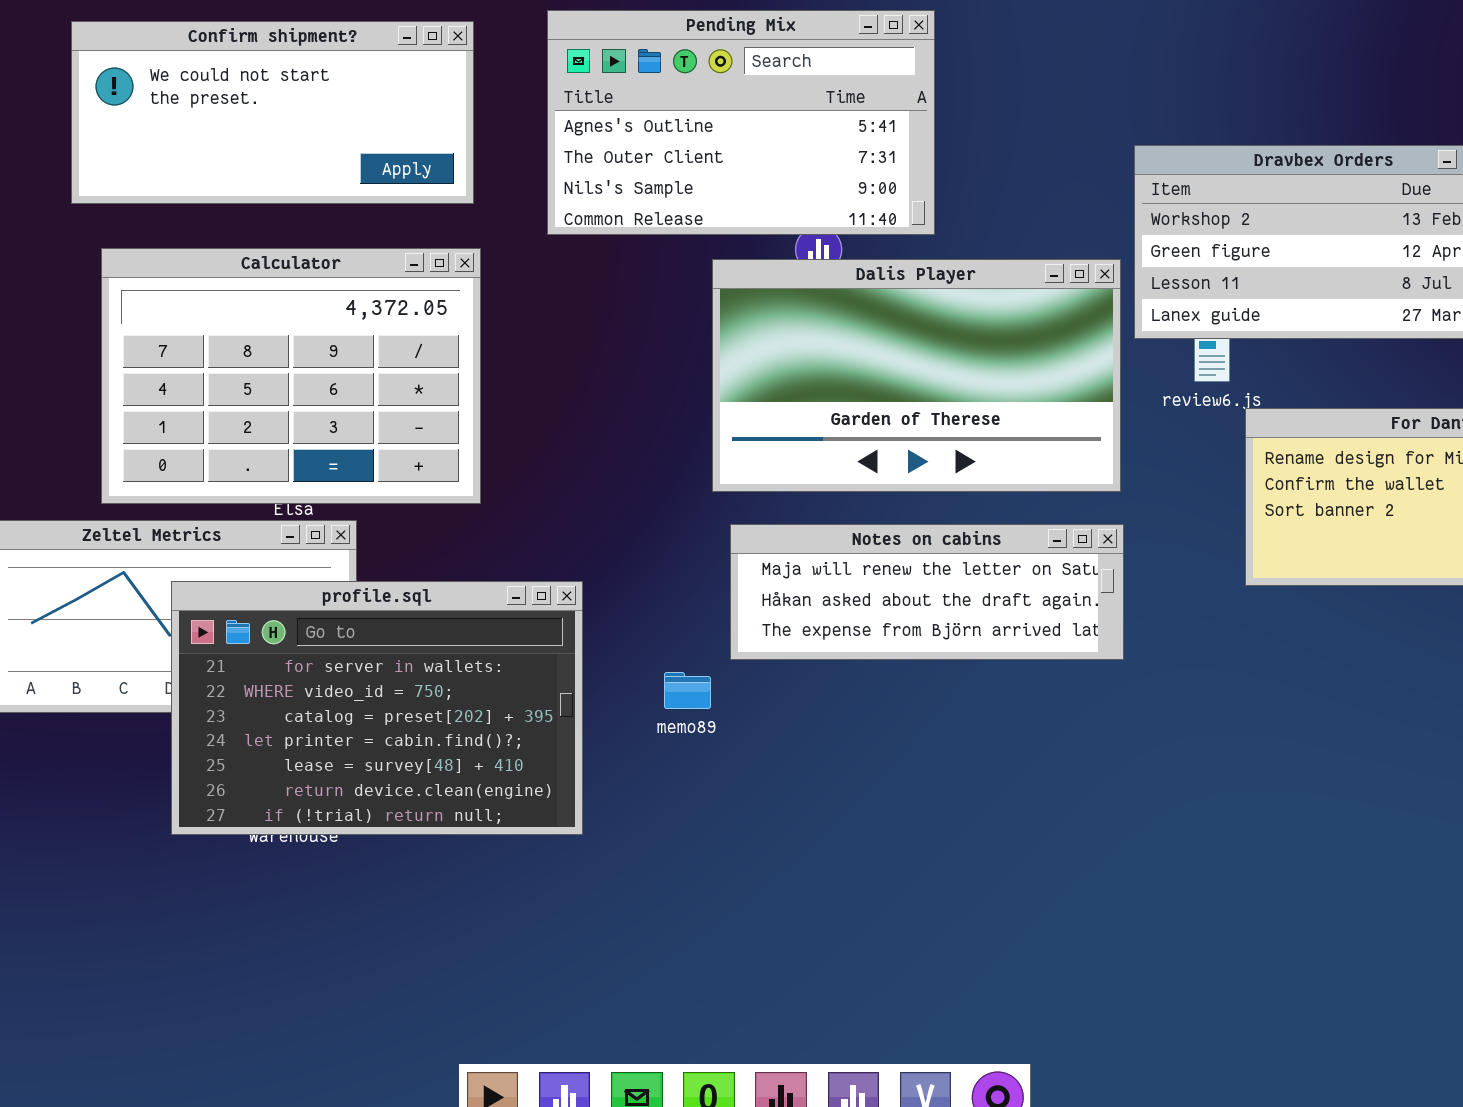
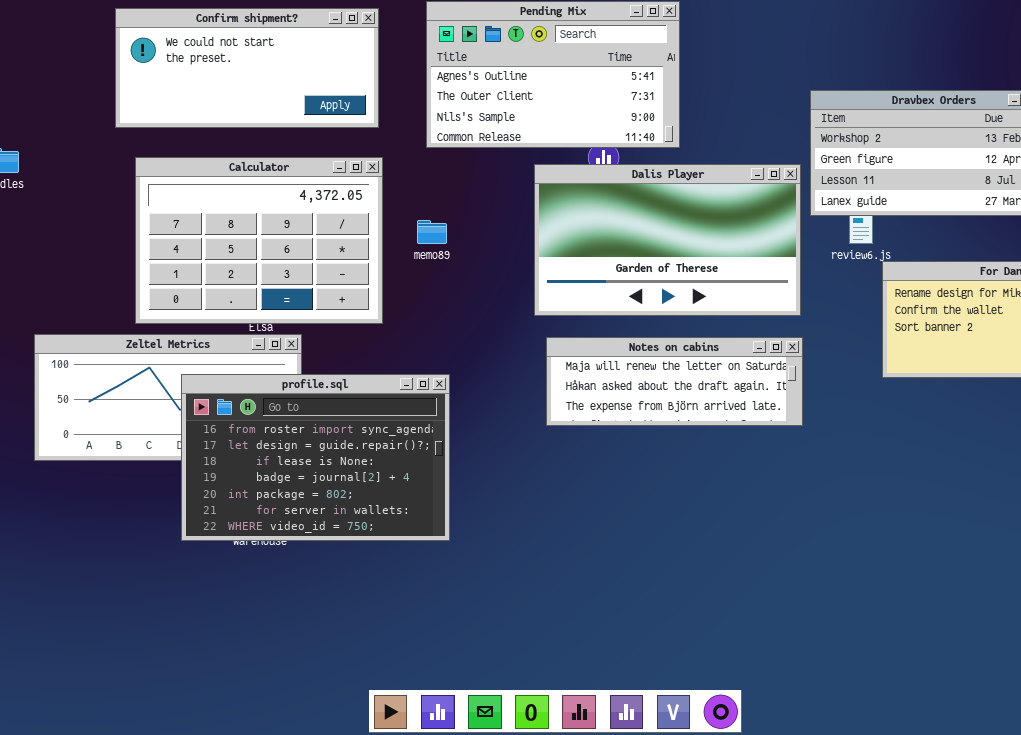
profile.sql: [171,581,583,835] -> [181,374,450,541], scrolled up 5 rows
memo89: [664,672,711,709] -> [417,220,447,244], moved

